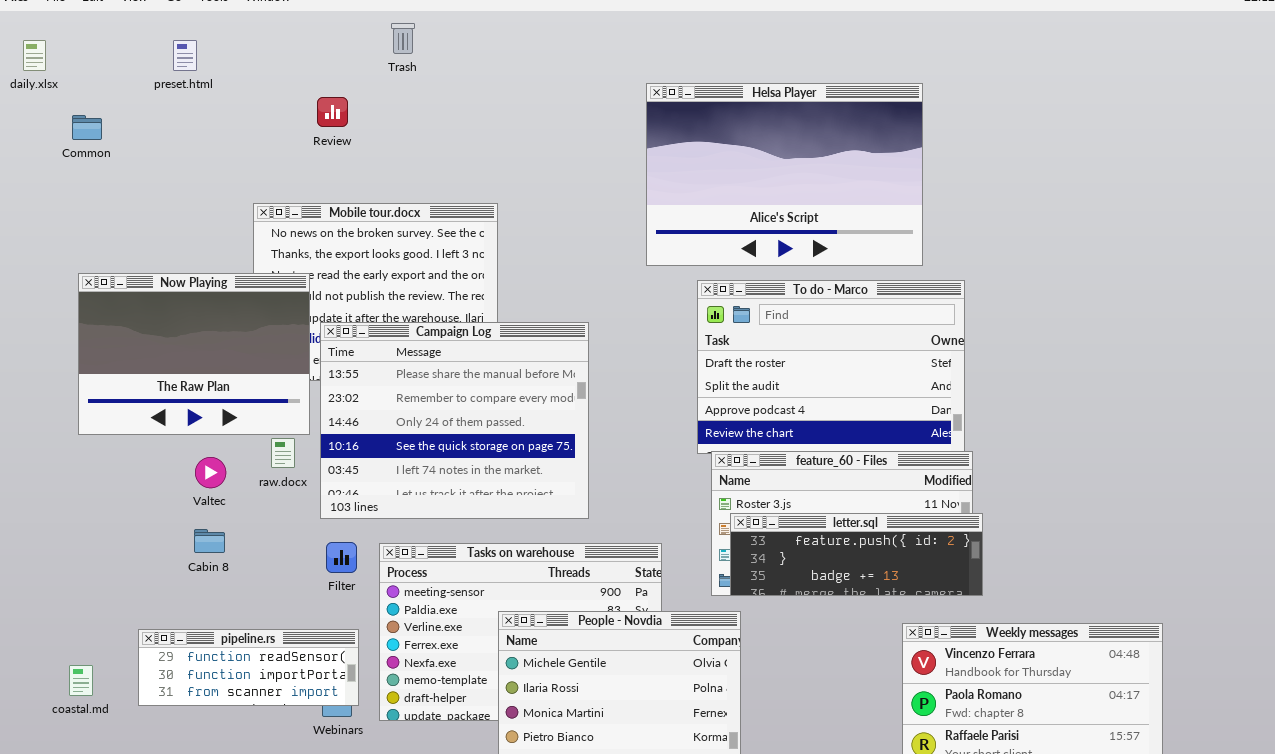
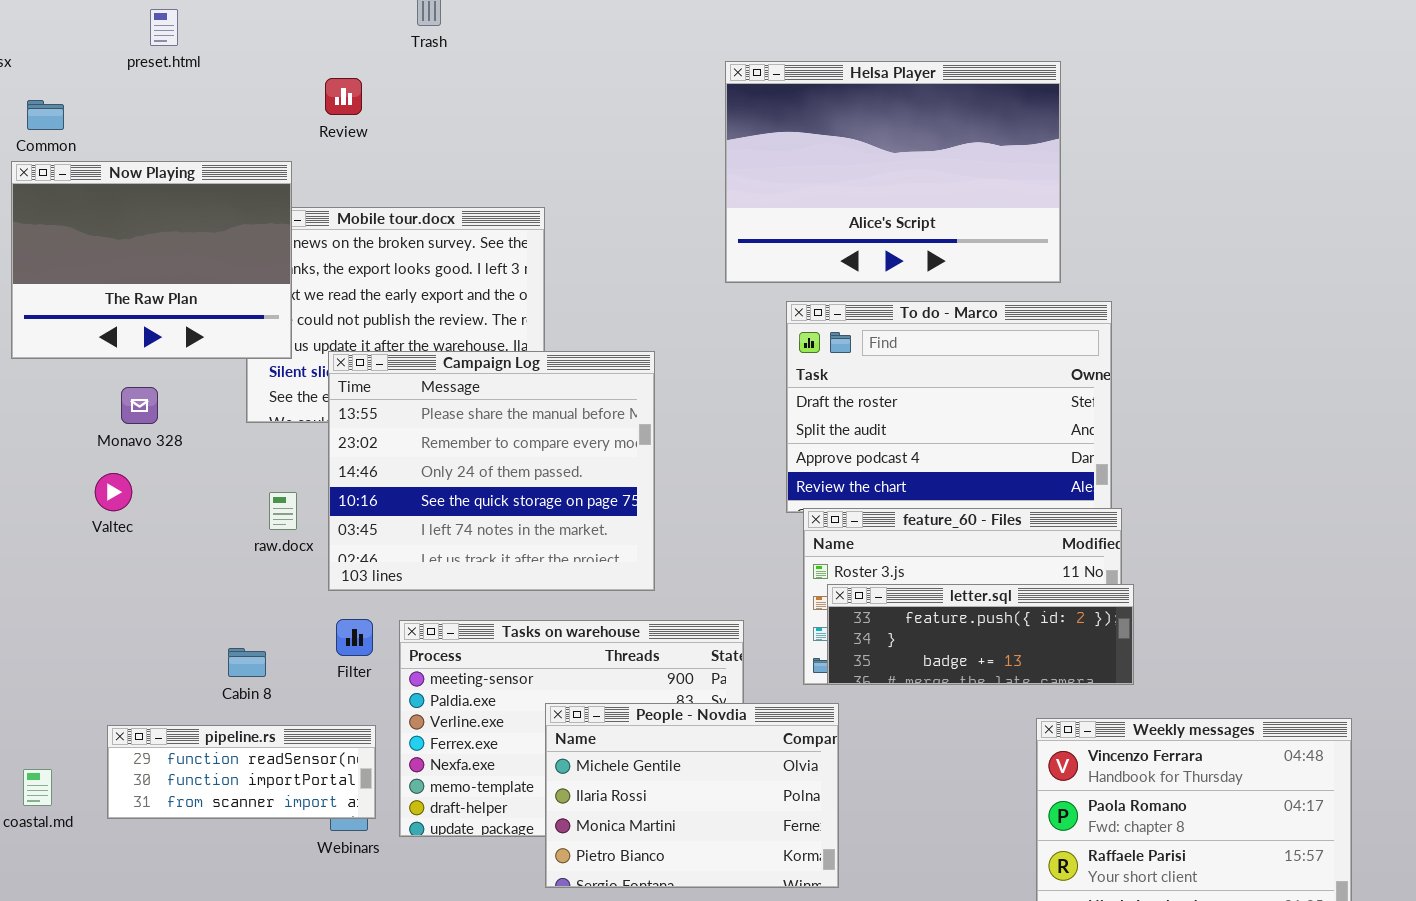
Now Playing: [78,273,310,435] -> [11,161,292,359], moved
Valtec: [195,457,226,488] -> [95,473,132,511], moved
Cabin 8: [194,529,225,553] -> [228,648,266,677], moved

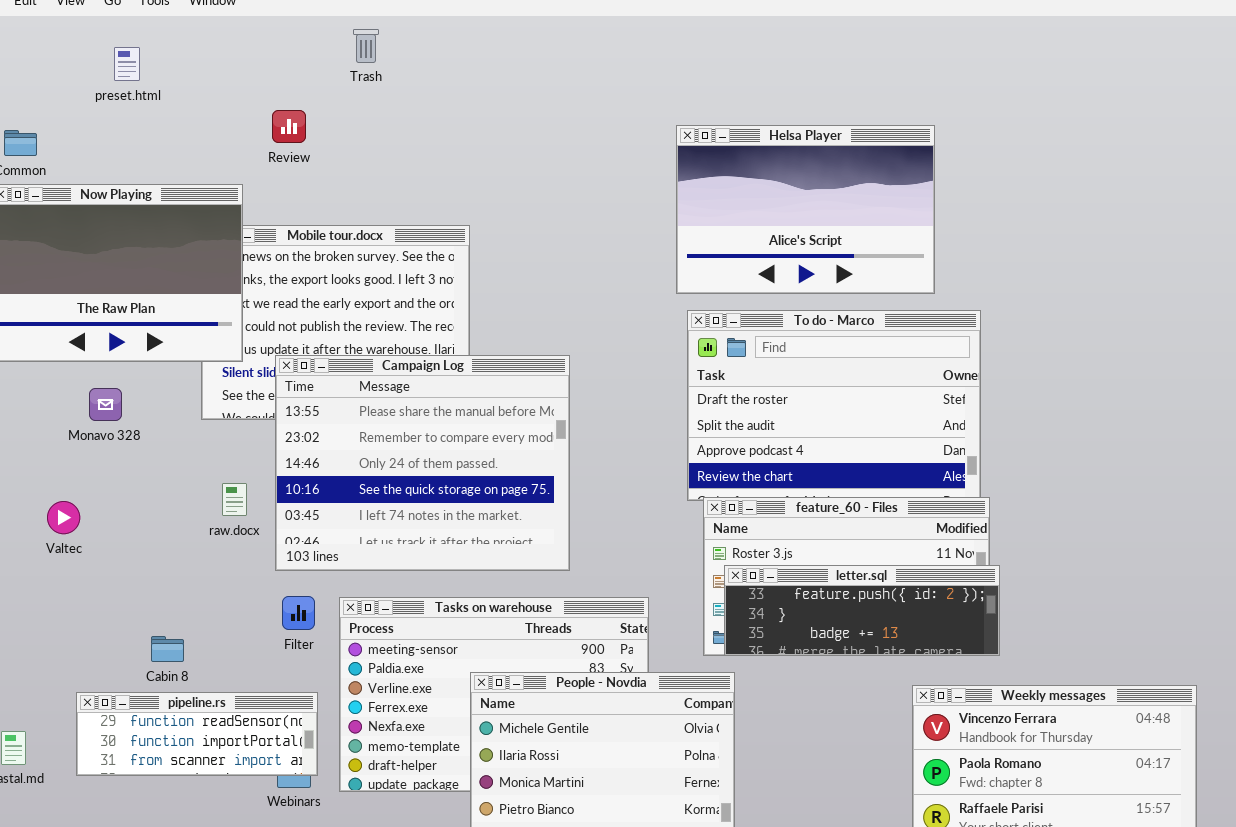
Helsa Player: [725,61,1061,283] -> [676,125,935,294], resized
Valtec: [95,473,132,511] -> [47,501,80,534], moved
Cabin 8: [228,648,266,677] -> [151,636,184,662], moved

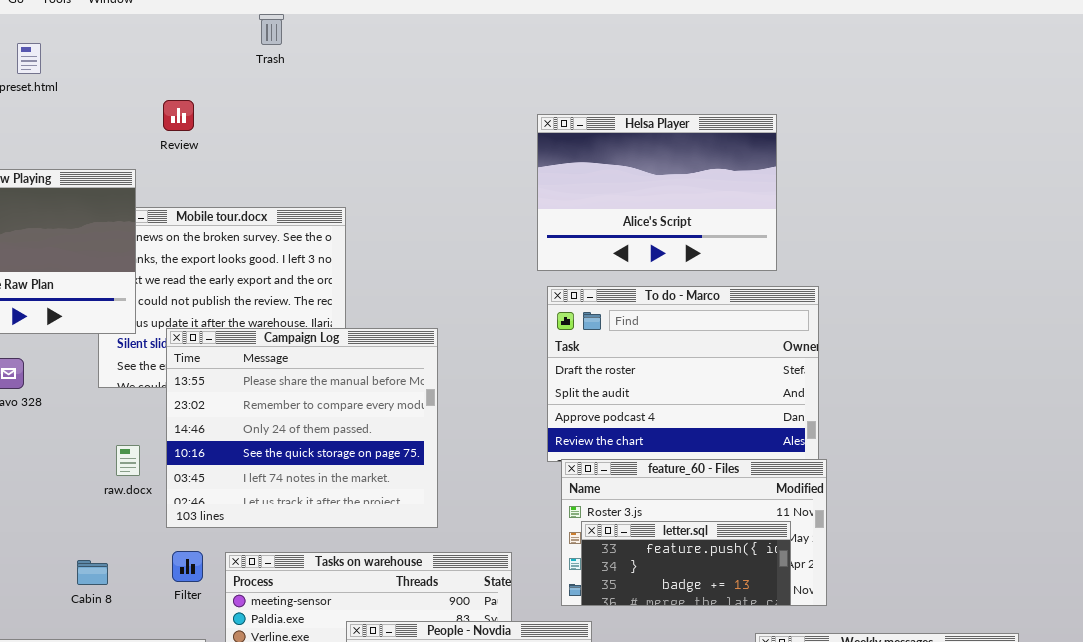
Trash: [353,29,379,63] -> [259,14,284,45], moved
letter.sql: [724,565,1000,656] -> [581,521,791,606], resized
Cabin 8: [151,636,184,662] -> [77,560,108,585], moved

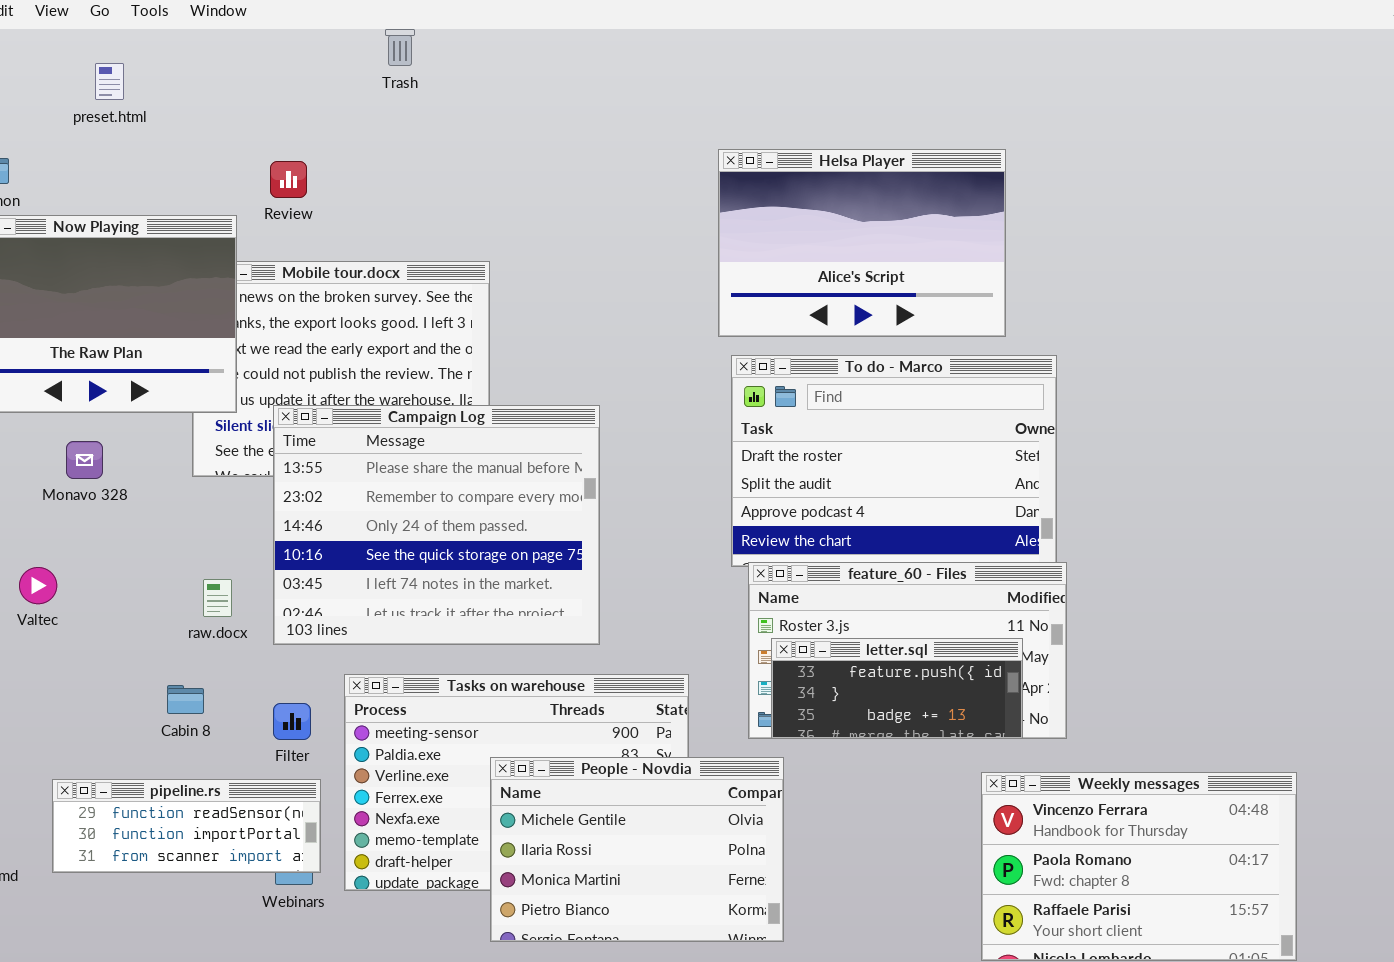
Review: [163,100,194,131] -> [270,161,307,198], moved
raw.docx: [116,445,140,476] -> [203,579,232,617], moved
Filter: [172,551,203,582] -> [273,703,311,740], moved

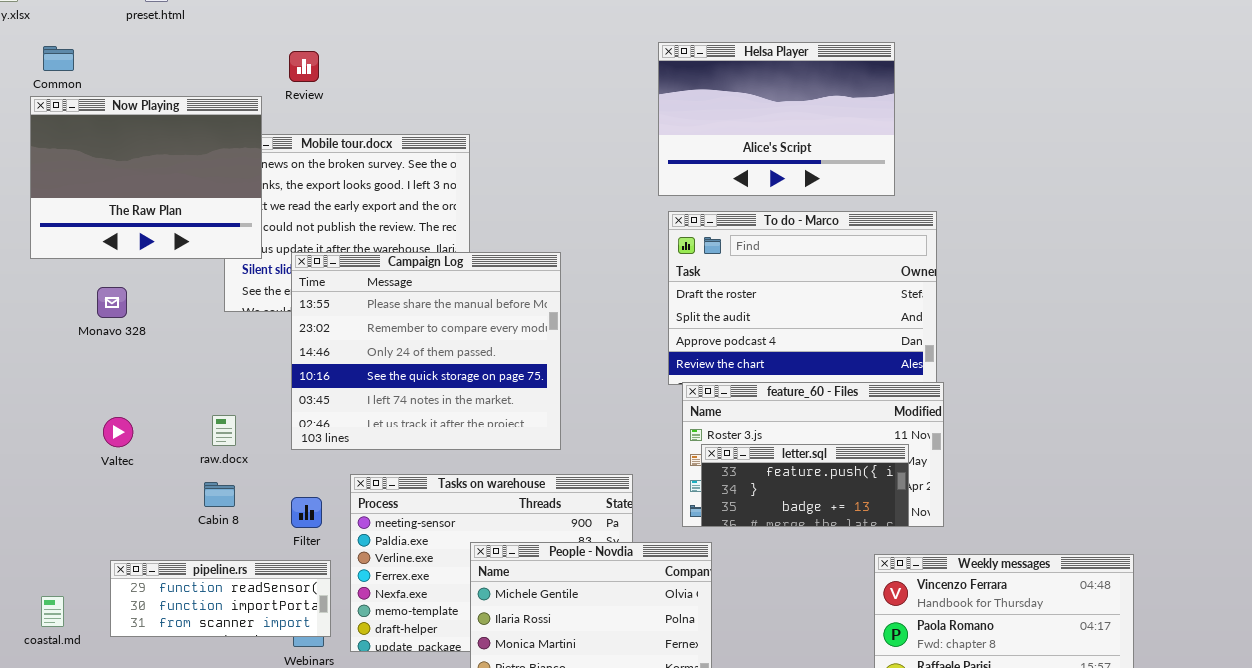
Monavo 328: [66,441,103,479] -> [97,287,127,318], moved
Valtec: [19,567,57,604] -> [103,417,133,447], moved
raw.docx: [203,579,232,617] -> [212,415,236,446], moved

